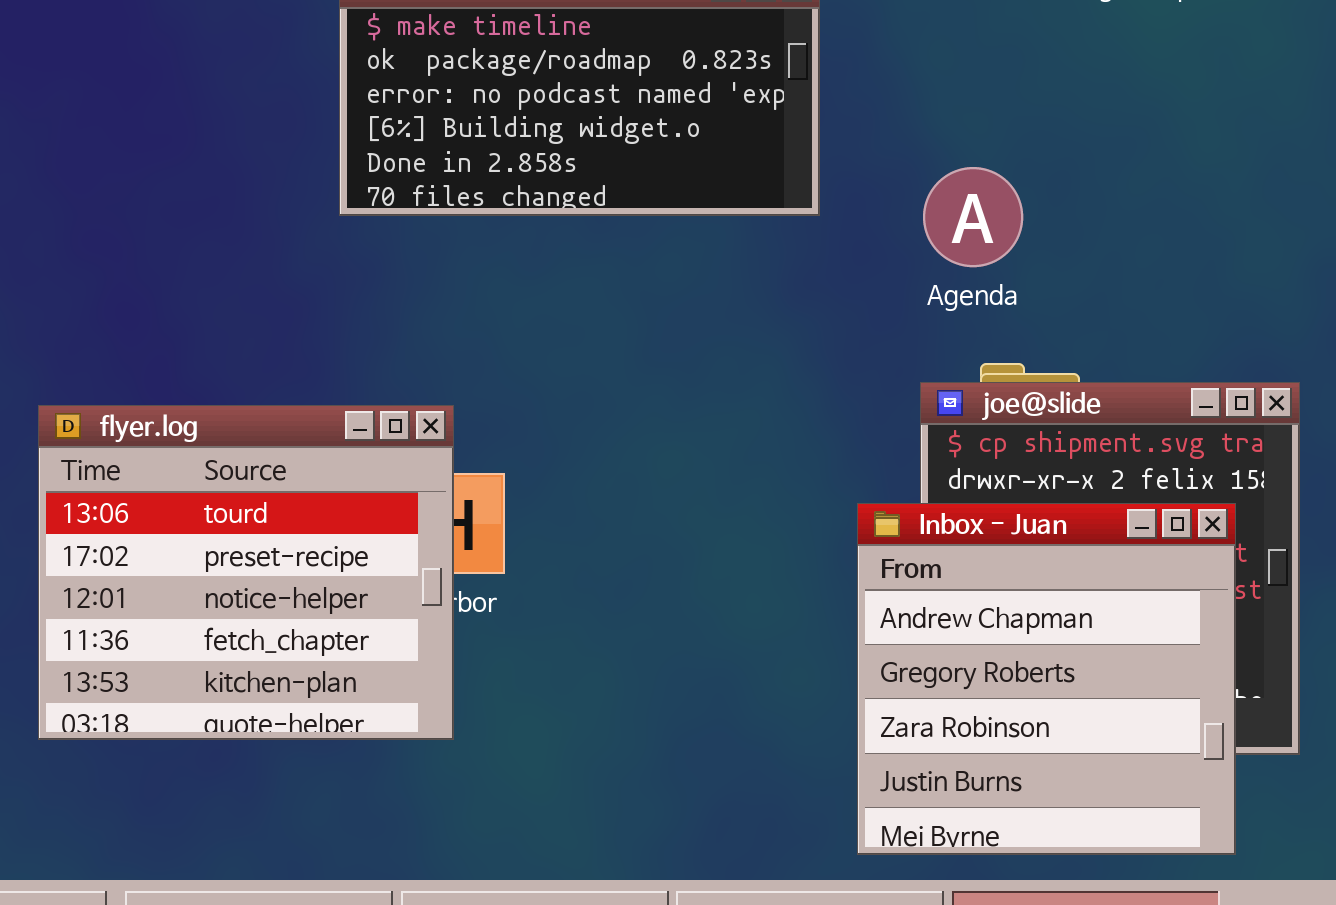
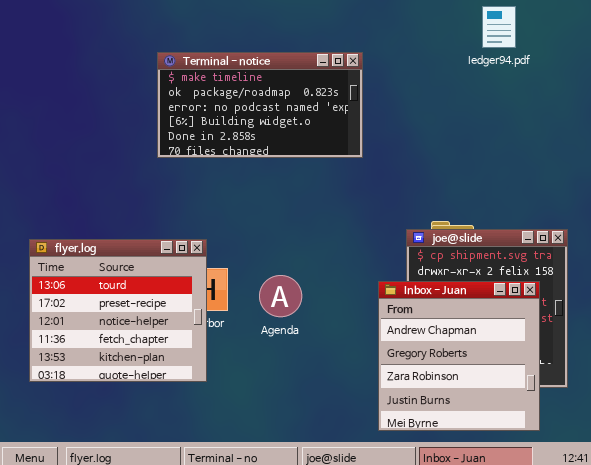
Agenda: [923,167,1023,267] -> [259,275,302,317], moved

